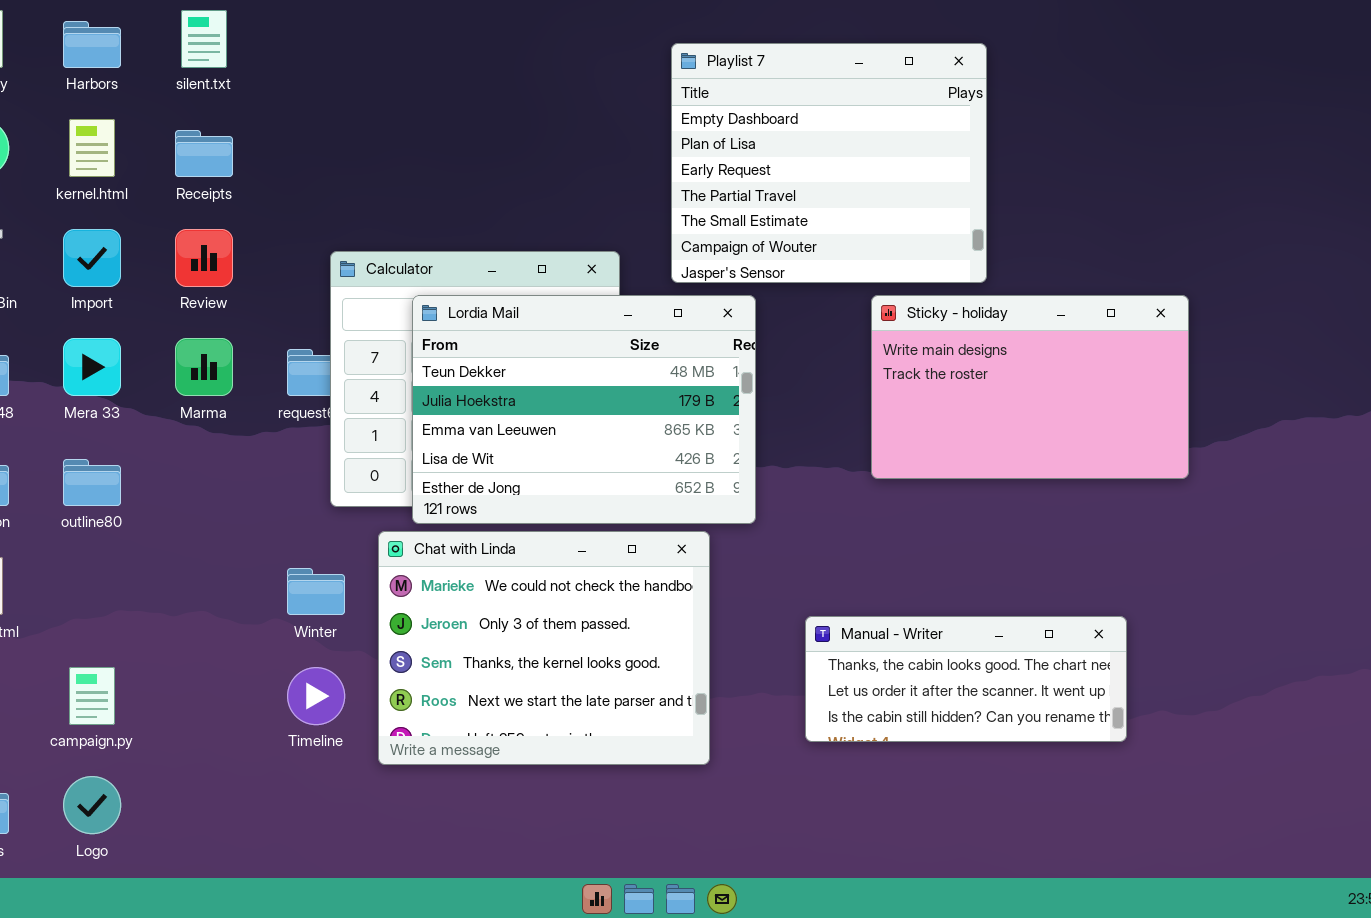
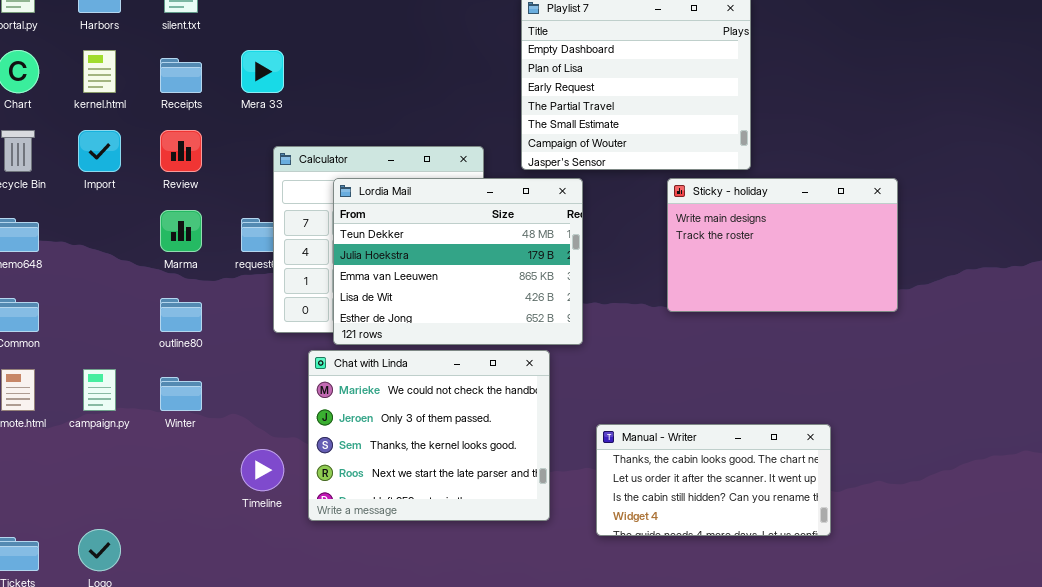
Mera 33: [63,338,121,396] -> [241,50,284,93], moved
outline80: [63,459,121,506] -> [160,298,202,332], moved
Winter: [287,568,345,615] -> [160,377,202,411], moved
Manual - Writer: [805,616,1127,742] -> [596,424,831,536], moved, resized
campaign.py: [69,667,115,725] -> [83,369,116,411], moved

